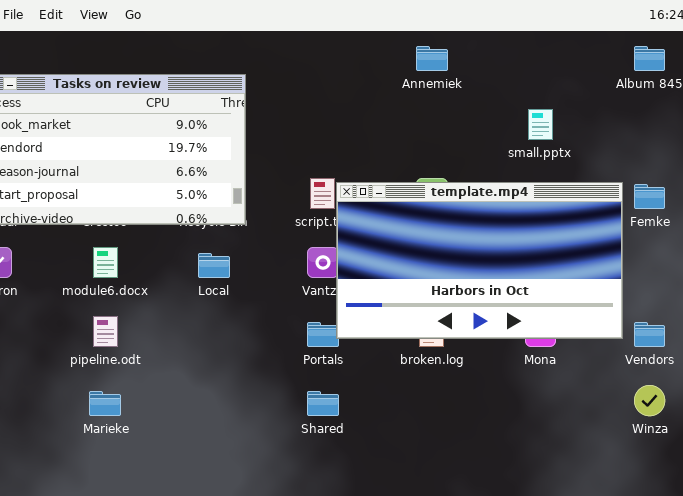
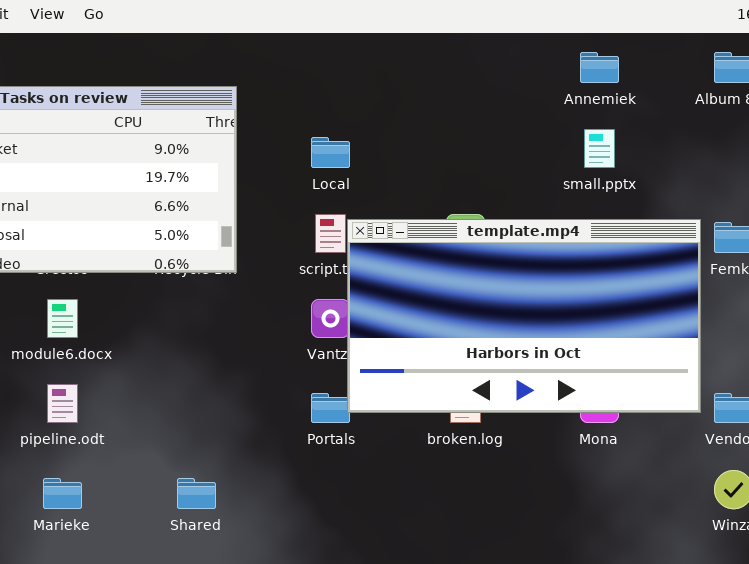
Annemiek: [416,46,448,71] -> [580,52,619,83], moved
Local: [198,253,230,278] -> [311,137,350,168], moved
Shared: [307,391,339,416] -> [177,478,216,509], moved

